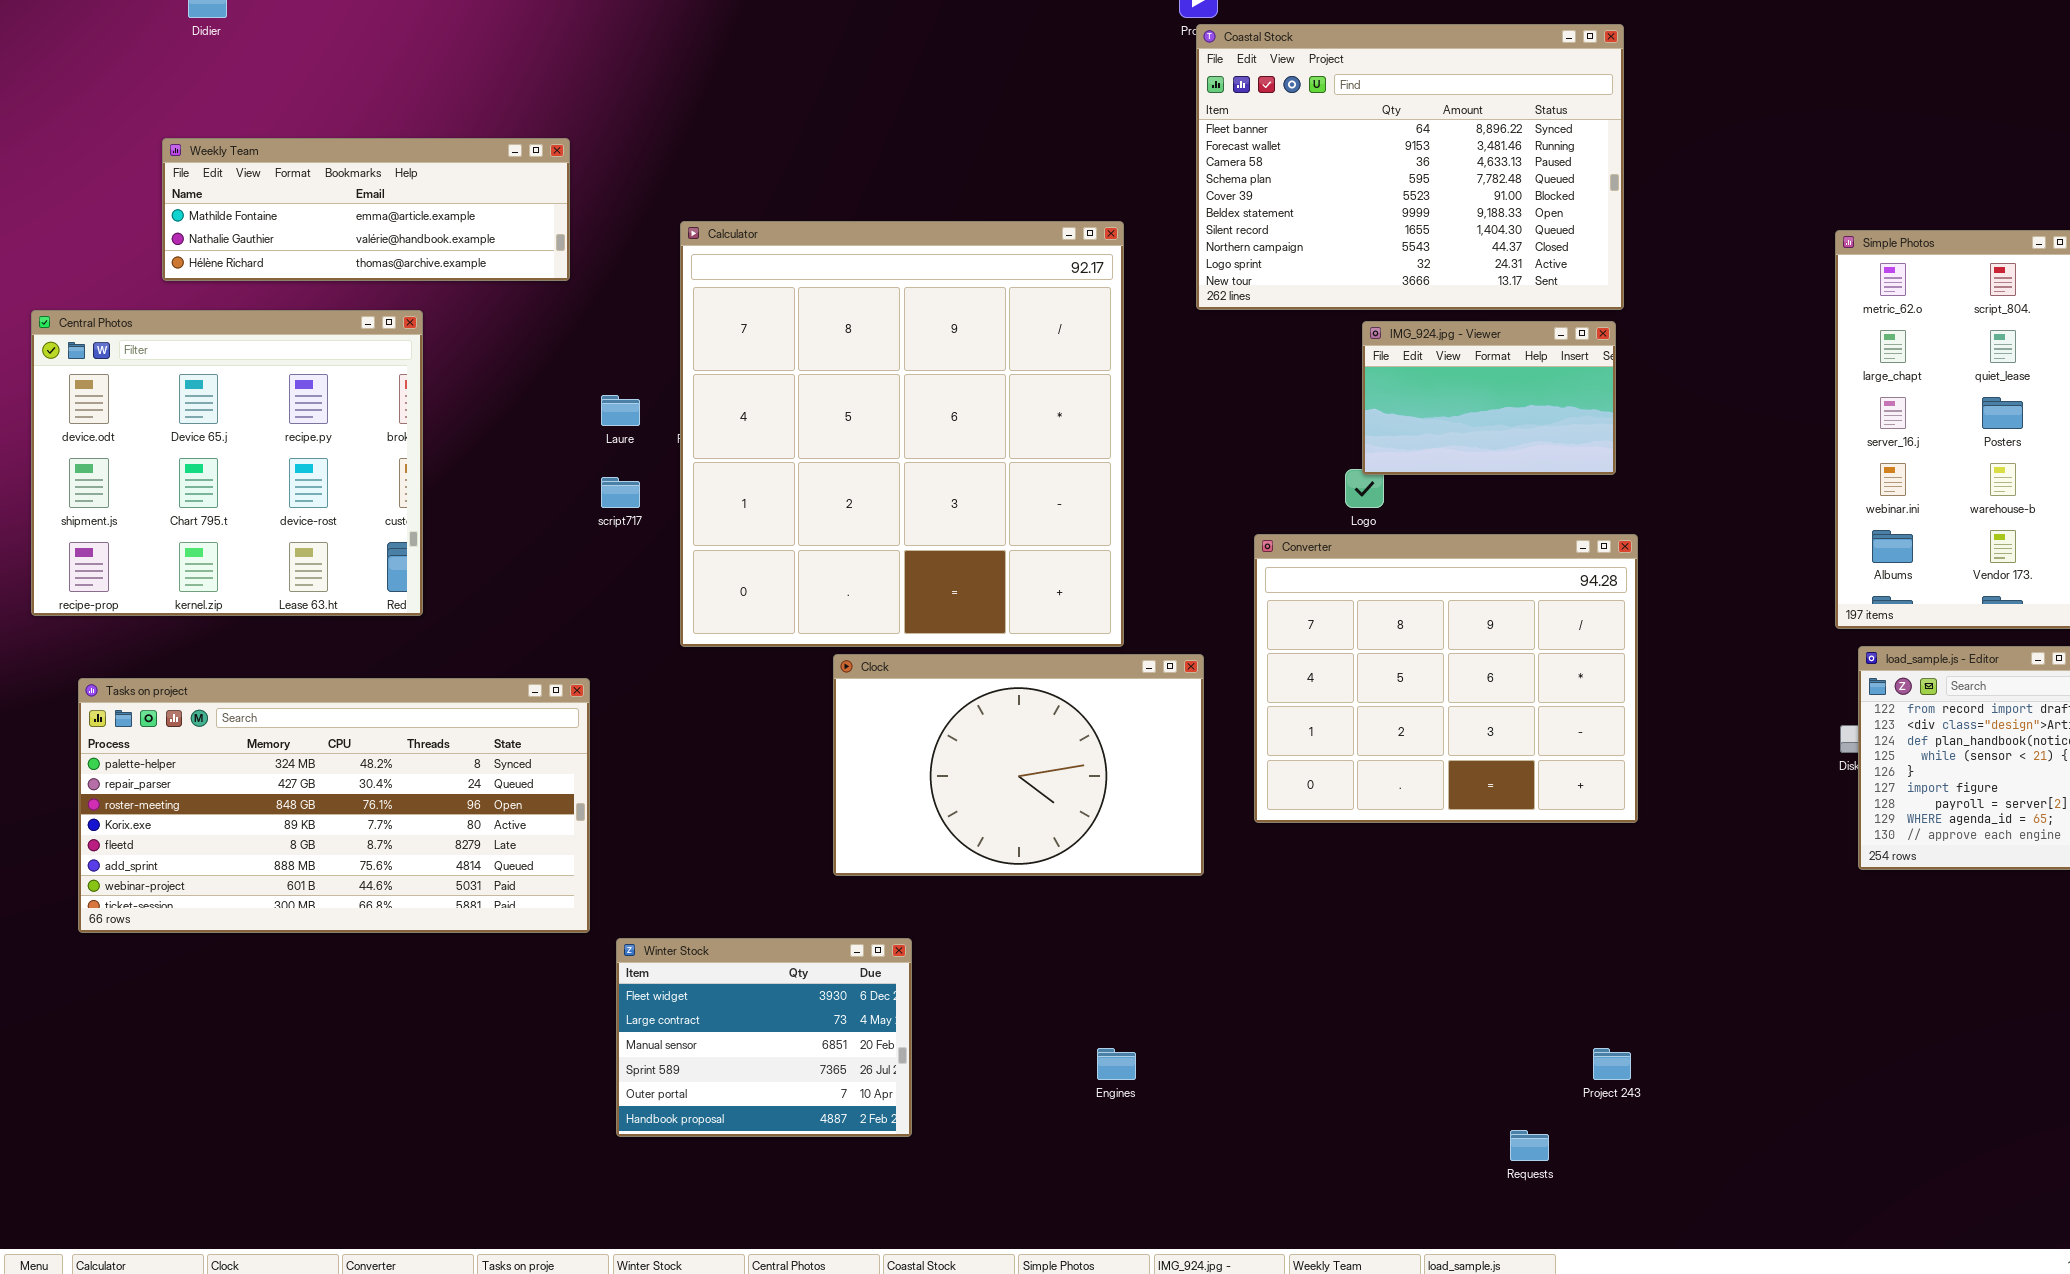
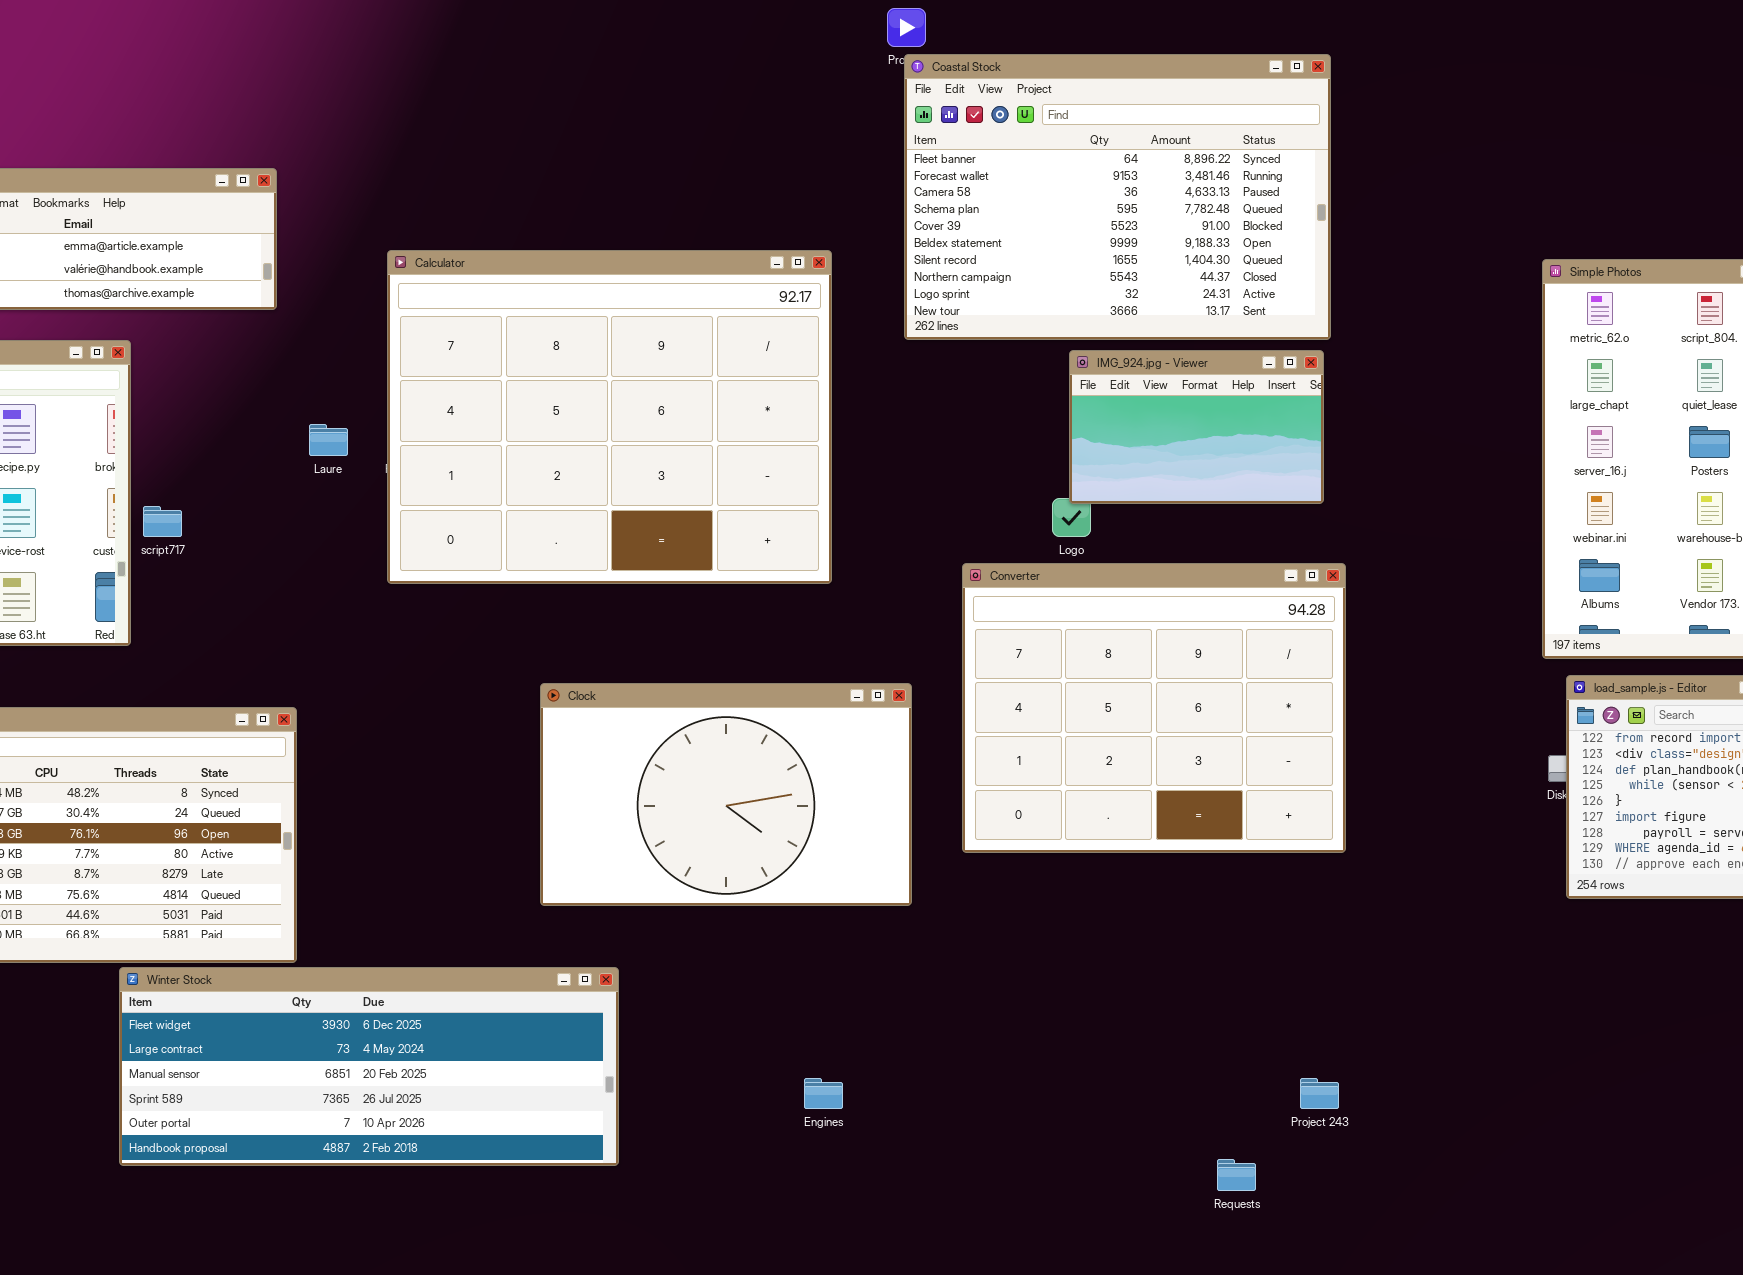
Calculator: [680,221,1124,647] -> [387,250,832,584], resized
script717: [601,477,640,508] -> [143,506,182,537], moved
Winter Stock: [616,938,912,1137] -> [119,967,619,1166], resized

